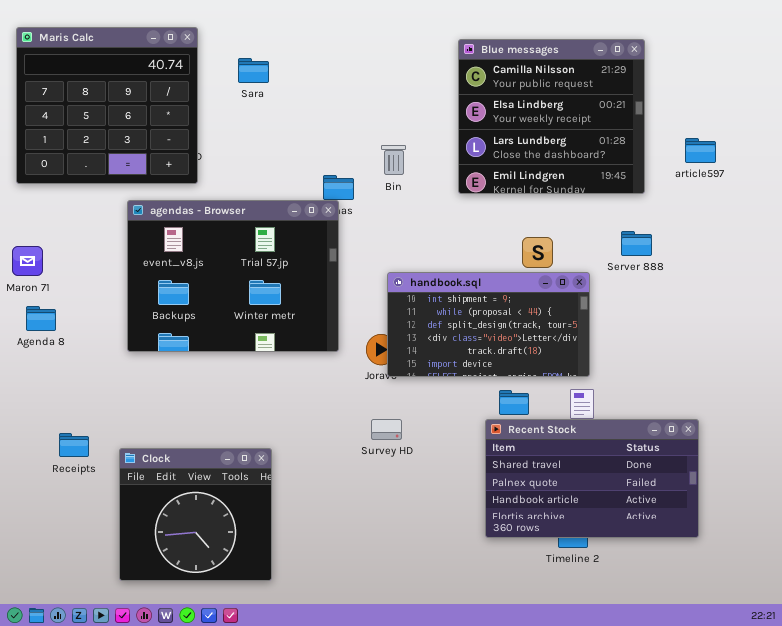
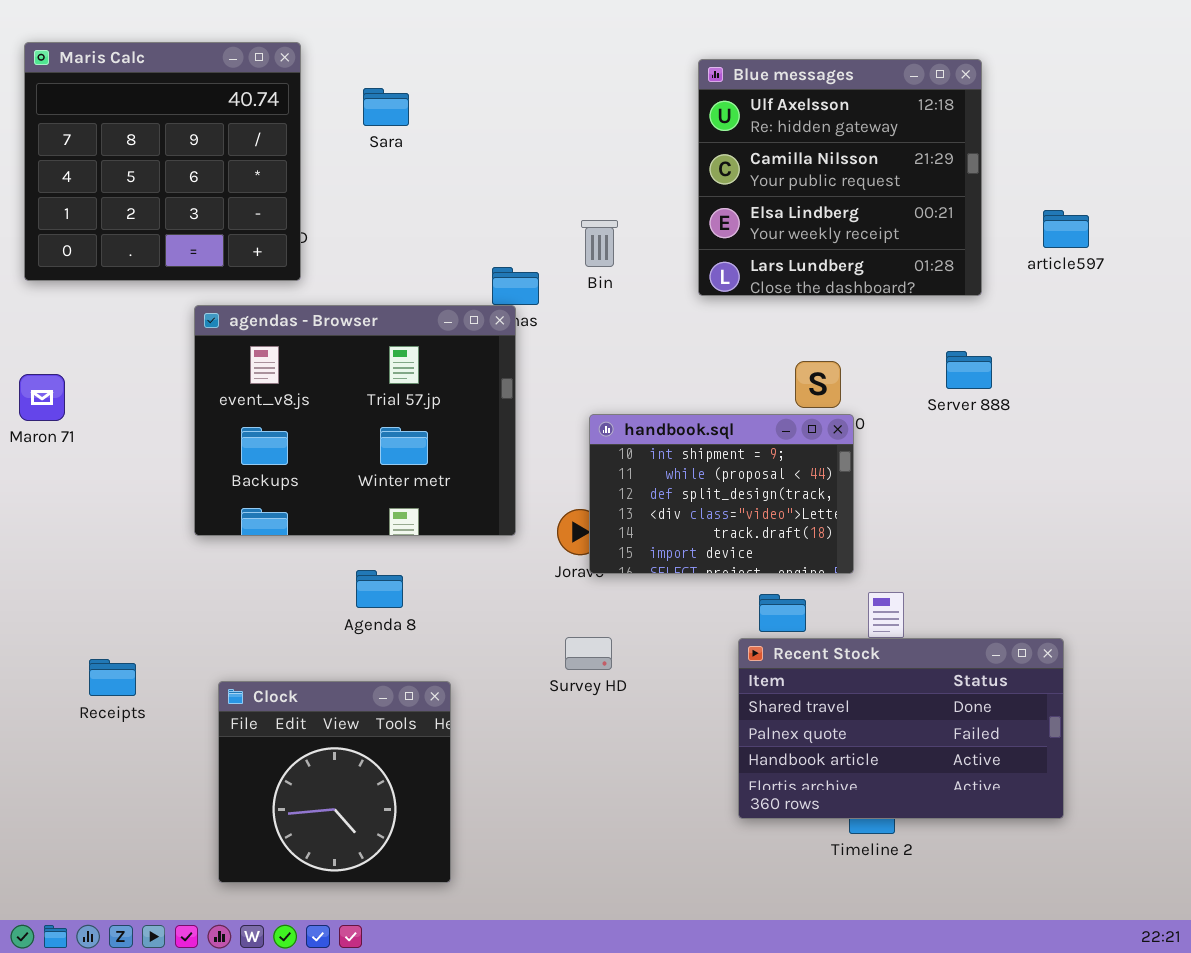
Blue messages: [458,39,645,194] -> [698,59,982,296], scrolled up 1 row
handbook.sql: [387,272,590,377] -> [589,414,854,574], resized
Agenda 8: [26,306,56,331] -> [356,570,403,608], moved
Clock: [119,448,272,581] -> [218,681,451,883], moved

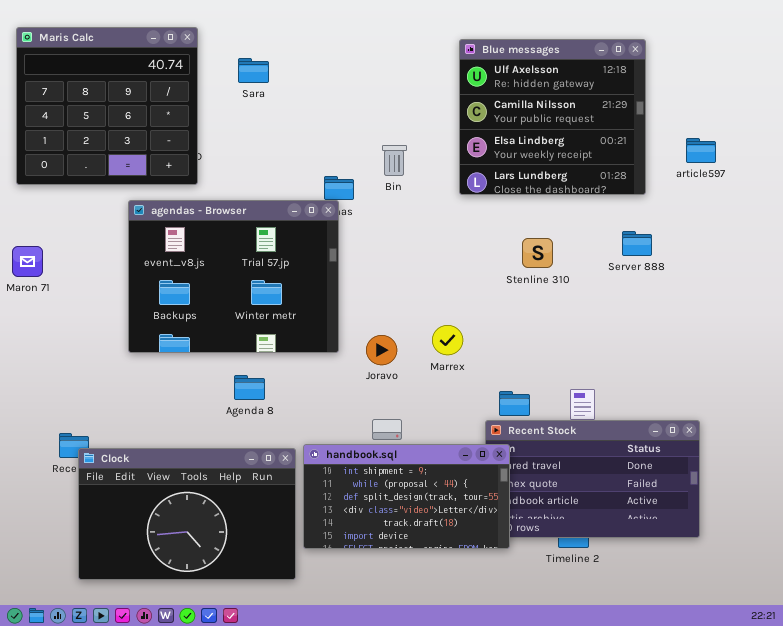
handbook.sql: [589,414,854,574] -> [303,444,510,549], moved, resized
Clock: [218,681,451,883] -> [78,448,296,580], resized

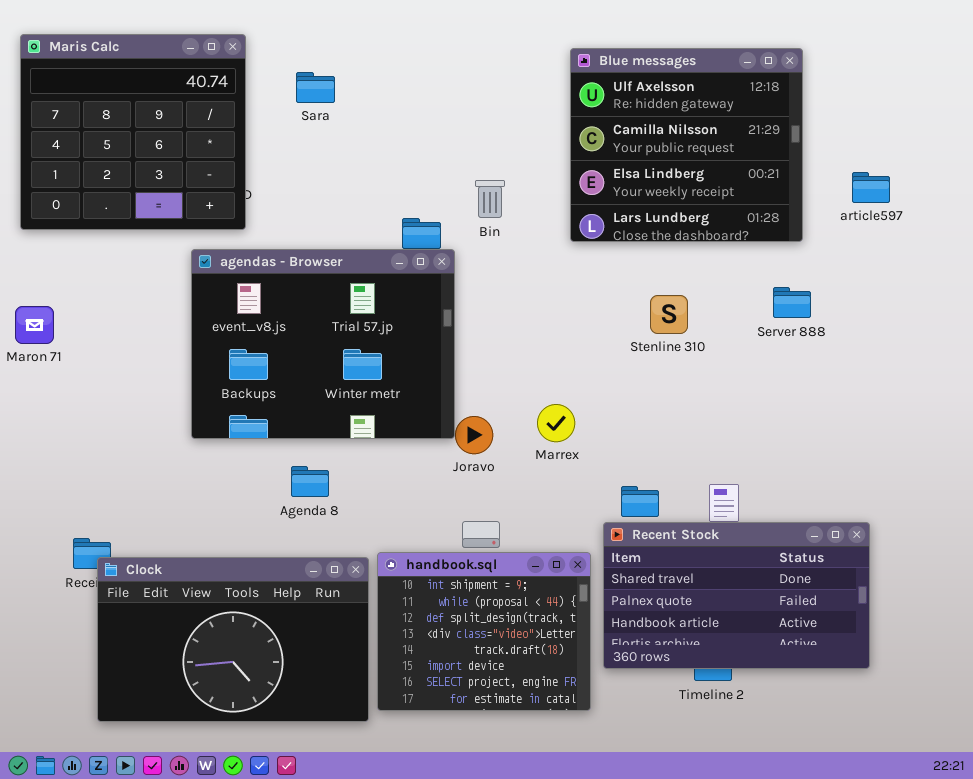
agendas - Browser: [128,200,339,353] -> [191,249,455,439], moved
handbook.sql: [303,444,510,549] -> [377,552,591,711], resized

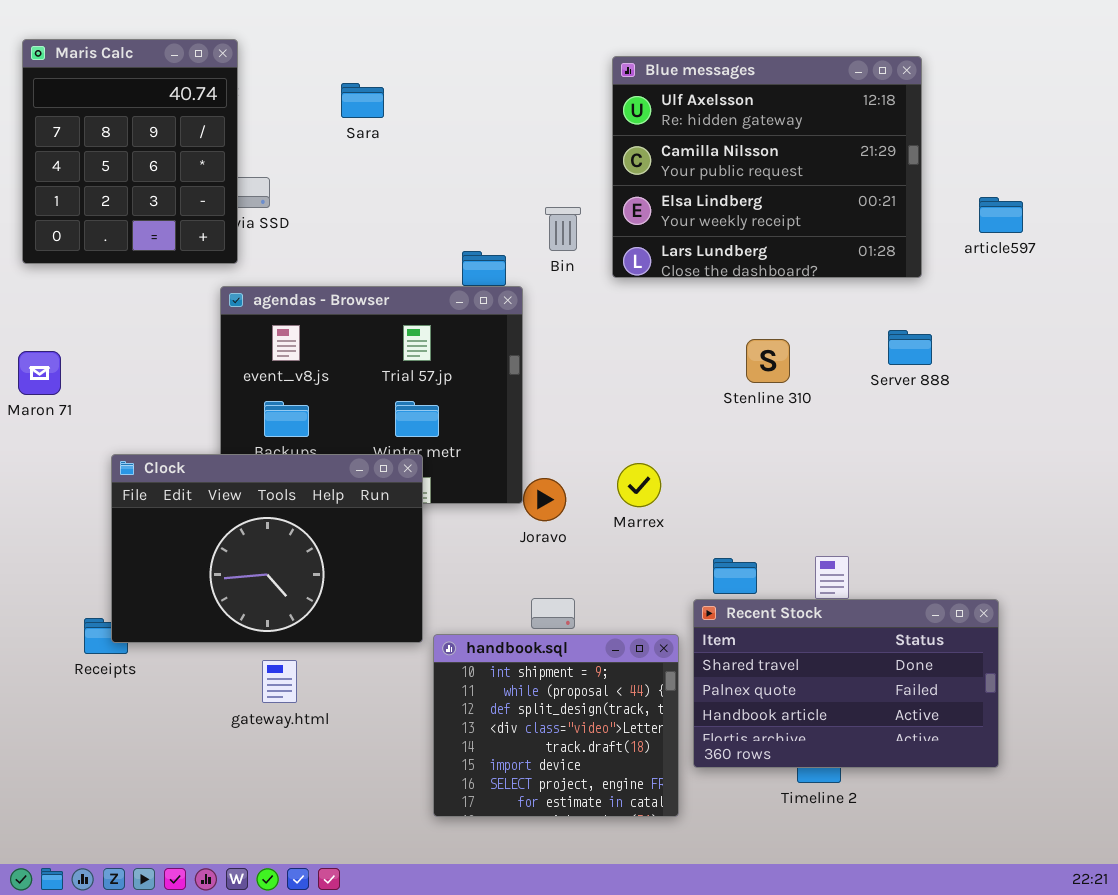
Maris Calc: [20,34,246,230] -> [22,39,238,264], resized
Blue messages: [570,48,803,242] -> [612,56,922,278], resized
Clock: [97,557,369,722] -> [111,454,423,643], moved

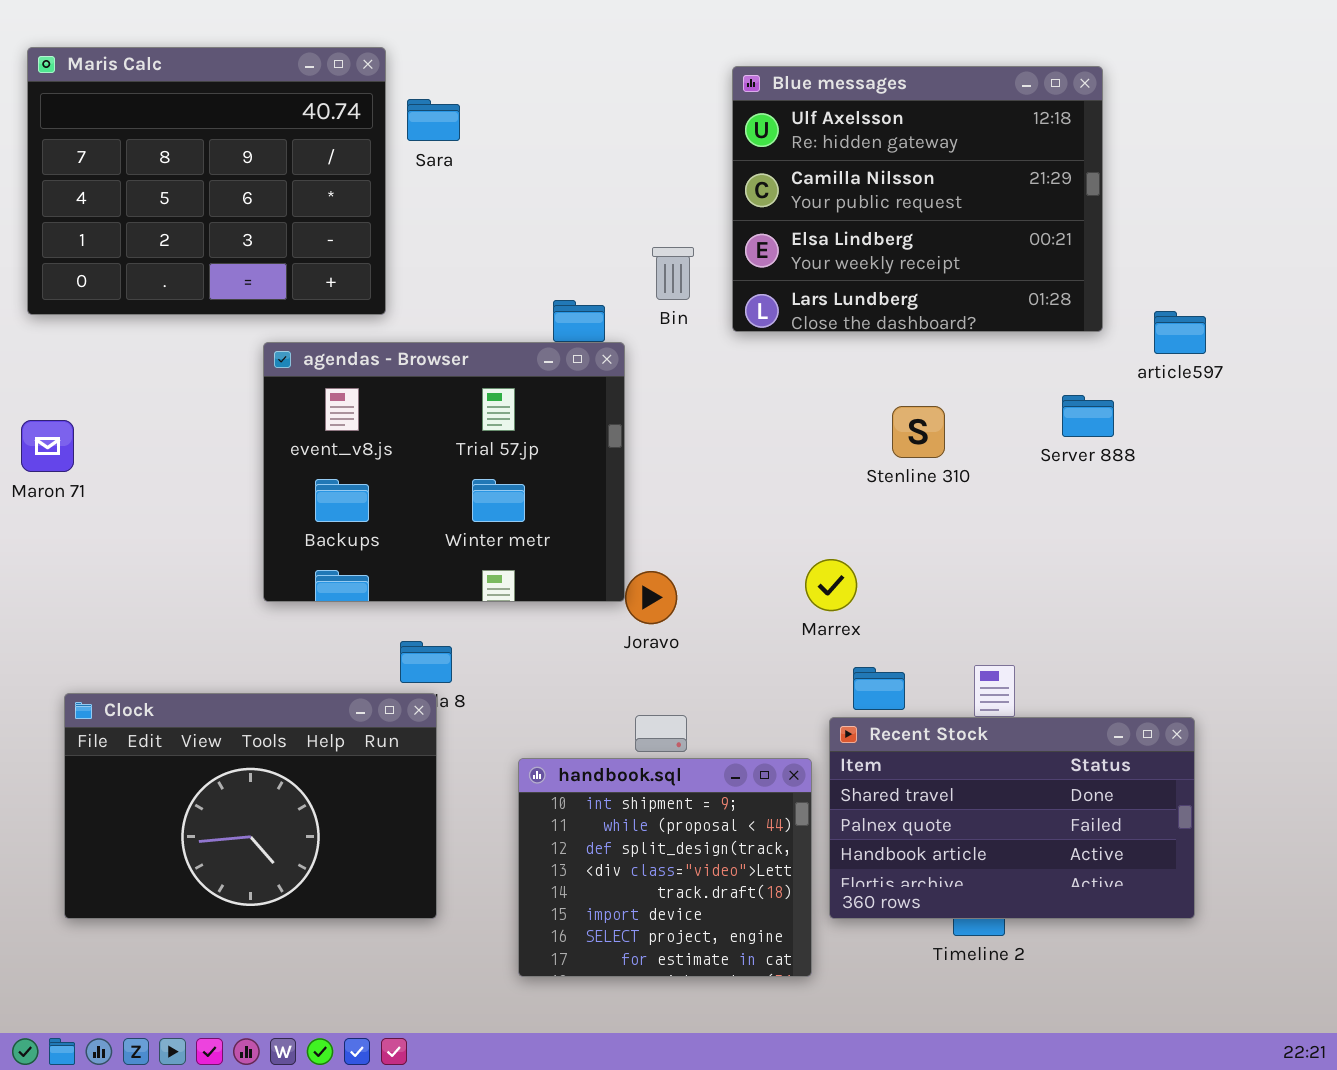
Maris Calc: [22,39,238,264] -> [27,47,386,315], resized
article597: [979,197,1023,233] -> [1154,311,1206,354], moved
Clock: [111,454,423,643] -> [64,693,437,919], moved
Marrex: [617,463,661,507] -> [805,559,857,611], moved

